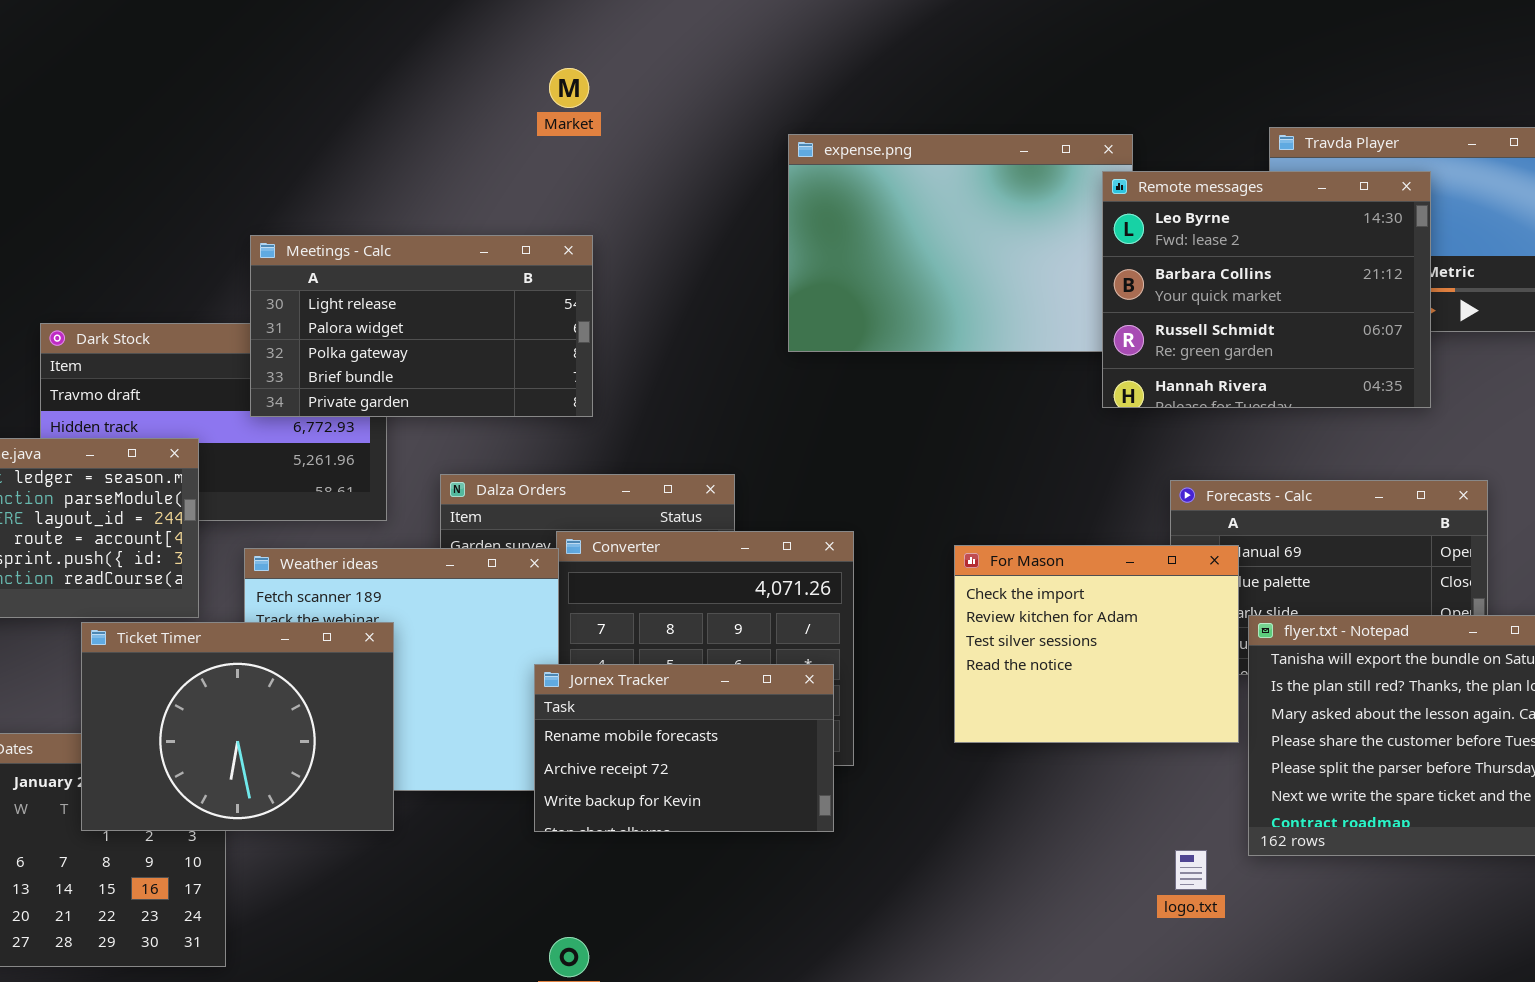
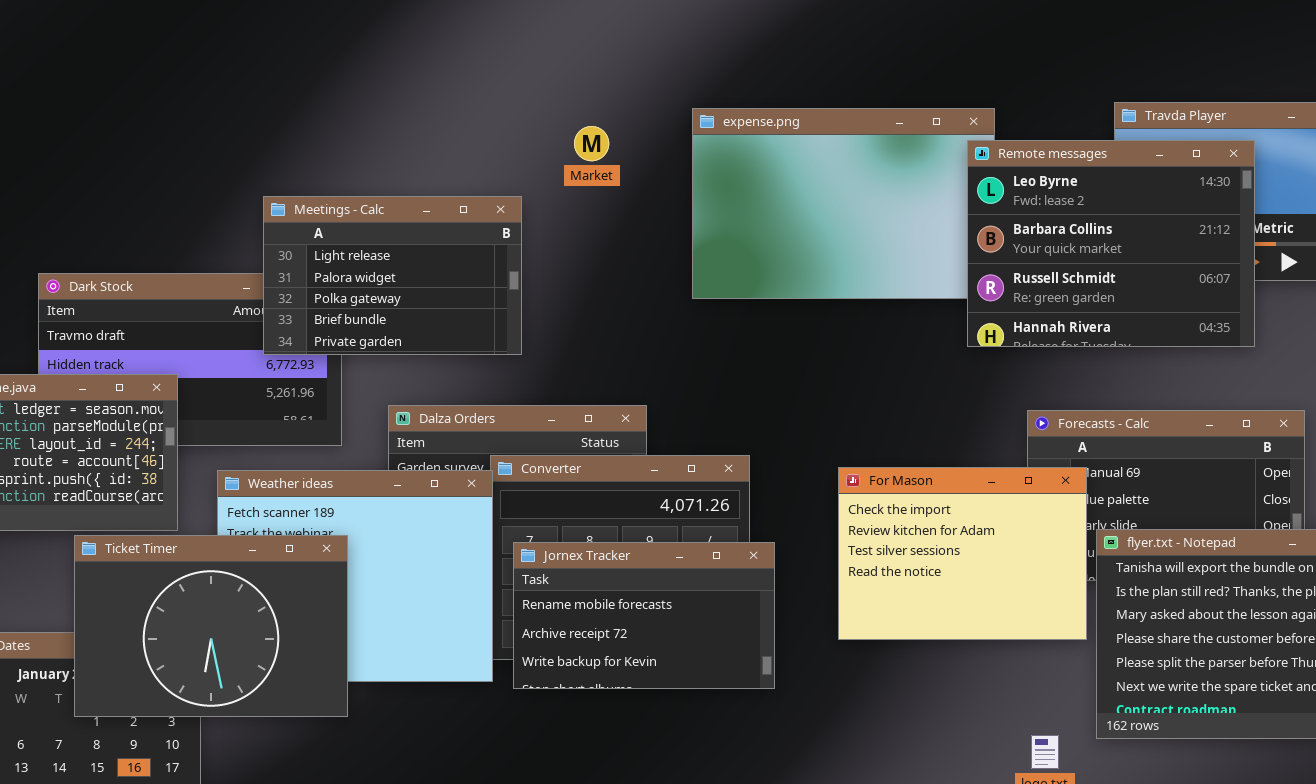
Market: [549,68,589,108] -> [574,126,609,161], moved
Meetings - Calc: [250,235,593,417] -> [263,196,522,355], resized
Jornex Tracker: [534,664,834,832] -> [513,542,775,689], moved

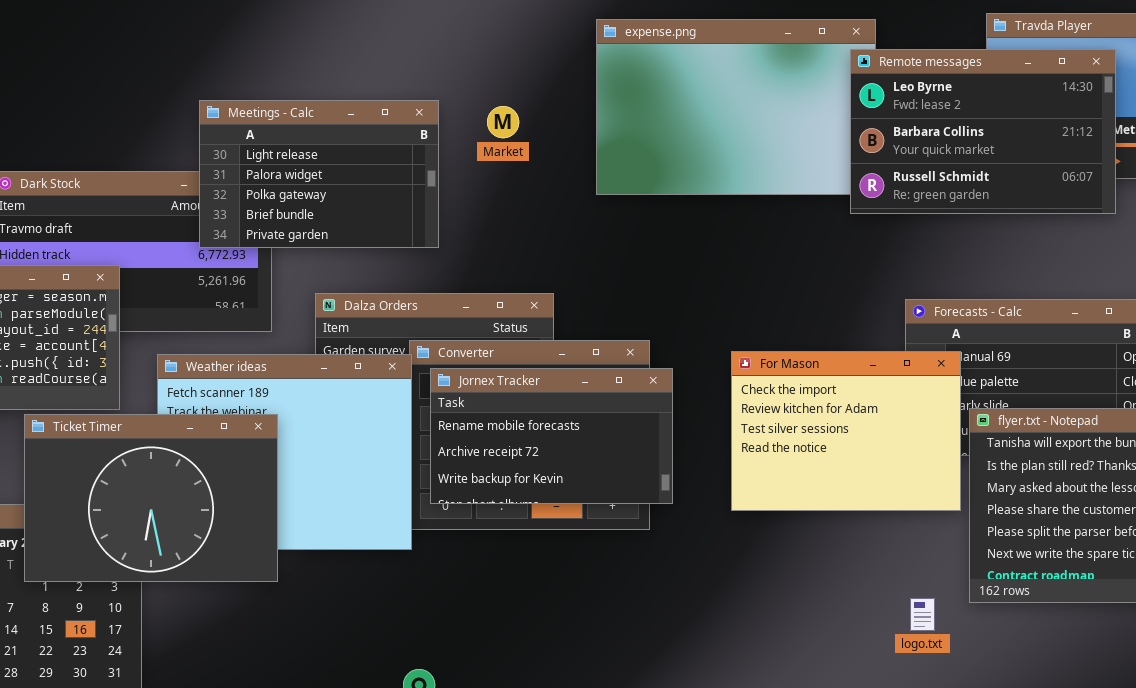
Market: [574,126,609,161] -> [487,106,519,138], moved
Remote messages: [967,140,1255,347] -> [850,49,1116,214], resized
Jornex Tracker: [513,542,775,689] -> [430,368,673,504], moved

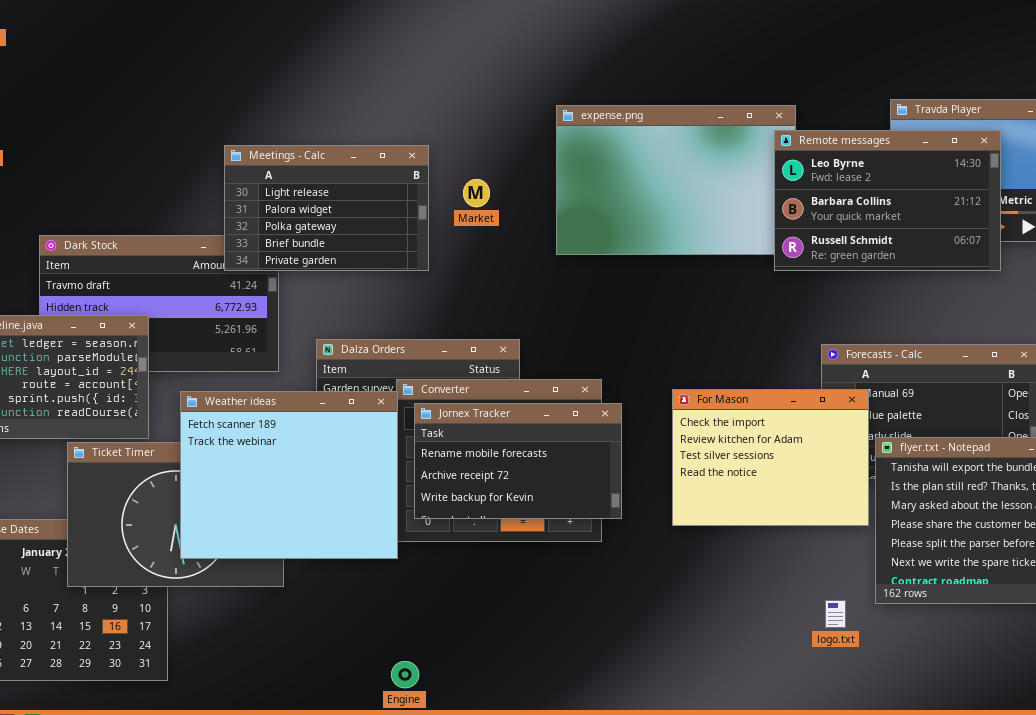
Meetings - Calc: [199,100,439,248] -> [224,145,429,271], moved
Weather ideas: [157,354,412,550] -> [180,391,398,559], raised

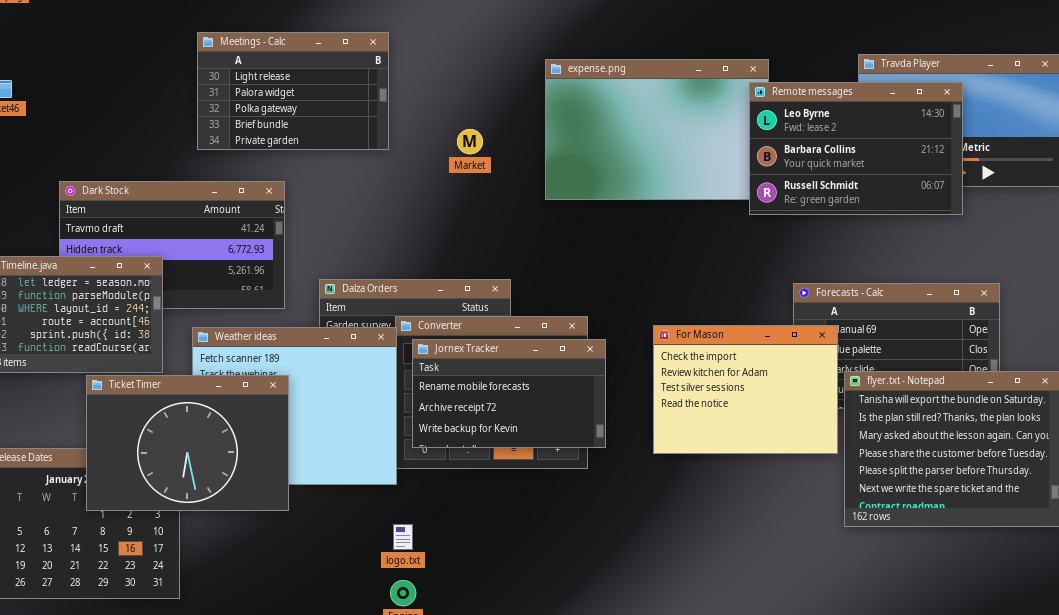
Meetings - Calc: [224,145,429,271] -> [197,32,389,150], moved
Ticket Timer: [67,442,284,587] -> [86,375,289,511], raised
logo.txt: [825,600,846,628] -> [393,524,413,550], moved

